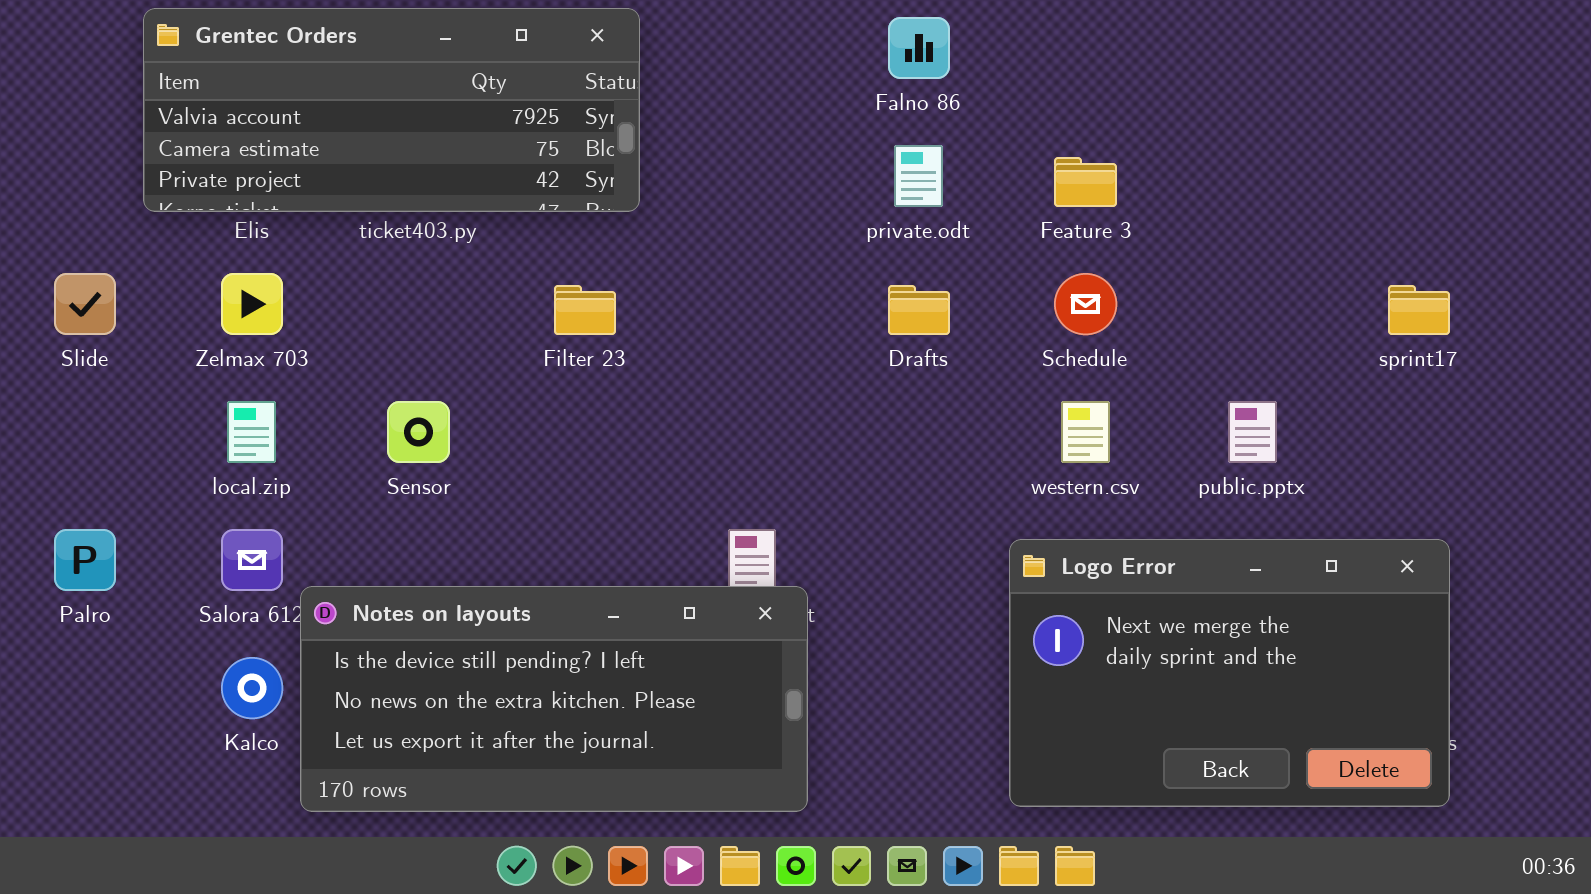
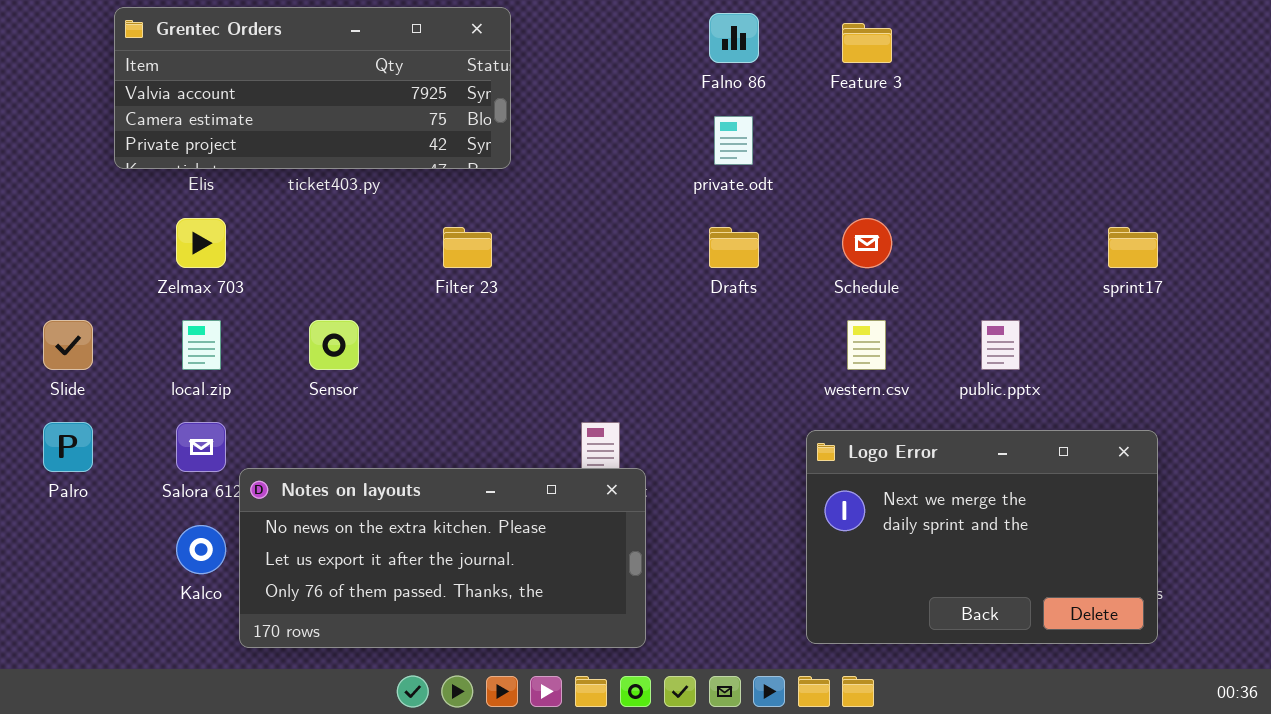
Feature 3: [1054,157,1117,207] -> [842,23,892,63], moved
Slide: [54,273,116,335] -> [43,320,93,370], moved
Notes on layouts: [300,586,808,812] -> [239,468,646,648], scrolled down 1 row

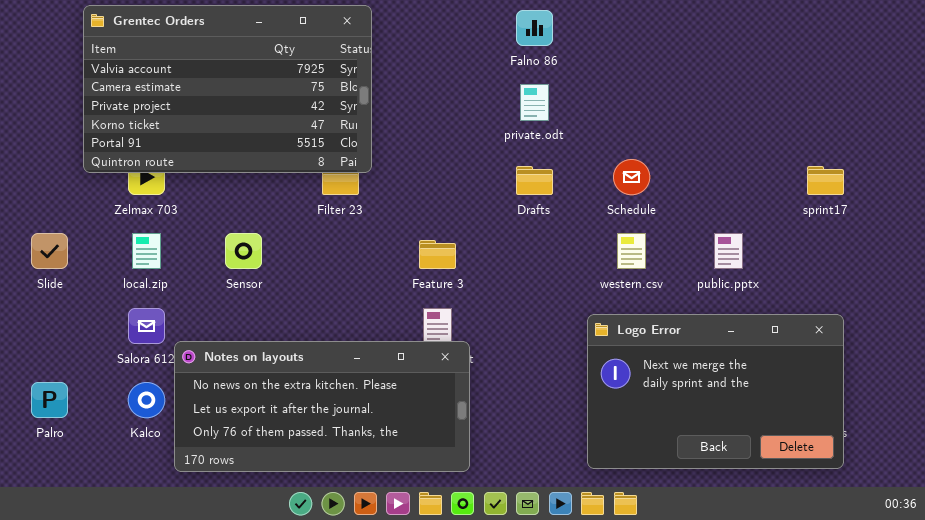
Grentec Orders: [114,7,511,169] -> [83,5,372,173], resized
Feature 3: [842,23,892,63] -> [419,240,456,269], moved
Palro: [43,422,93,472] -> [31,382,68,418], moved

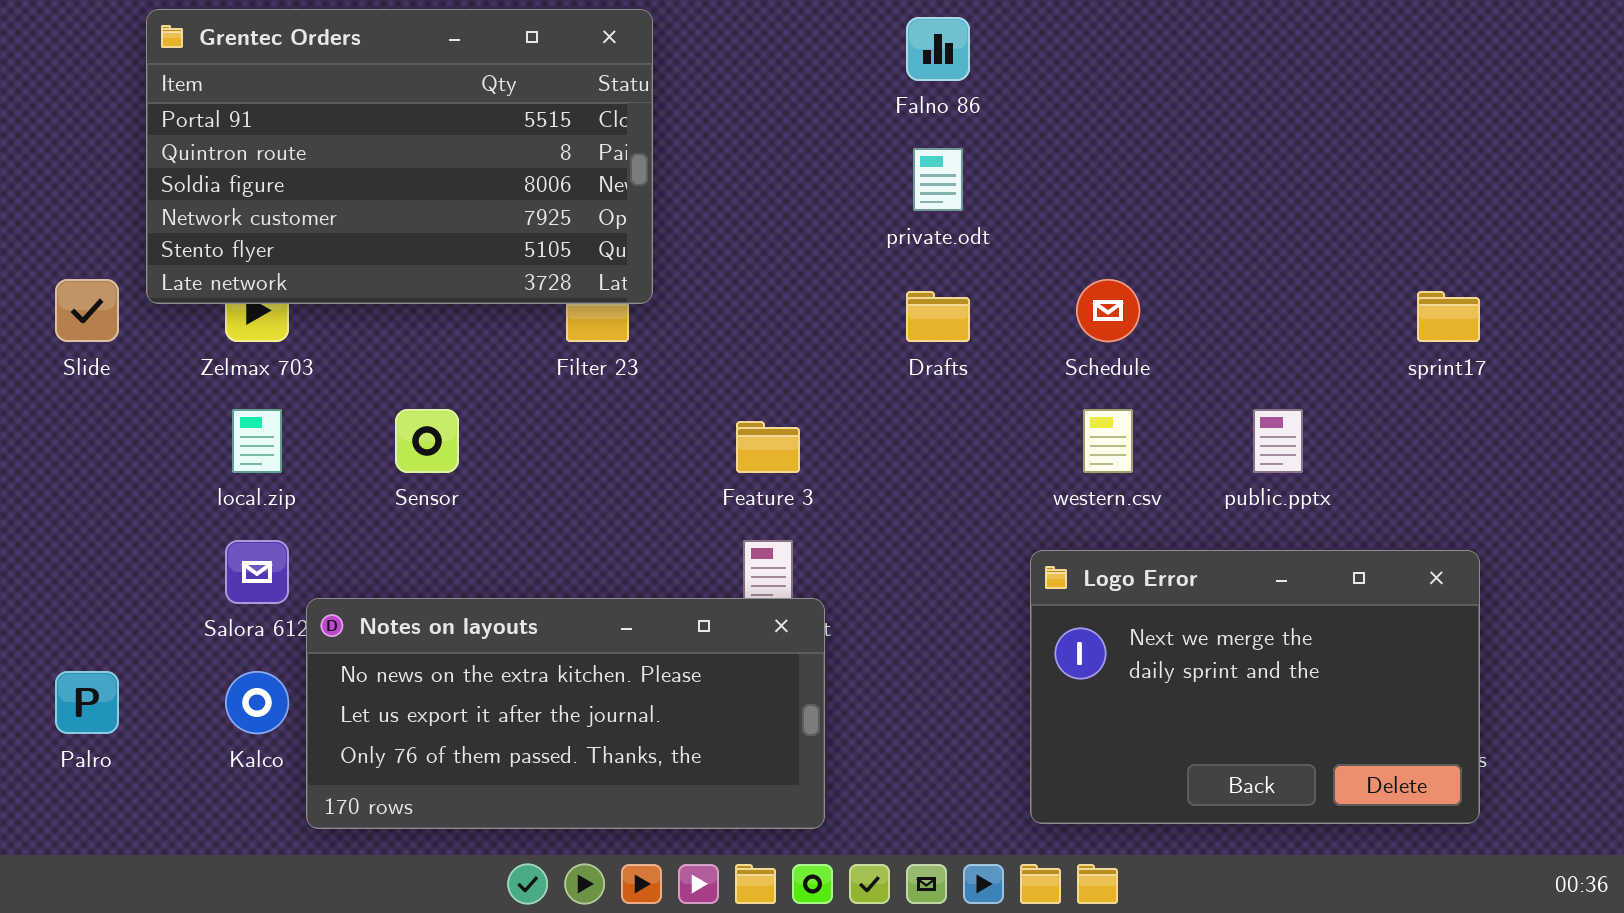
Grentec Orders: [83,5,372,173] -> [146,9,653,304], scrolled down 4 rows
Slide: [31,233,68,269] -> [55,279,119,342], moved

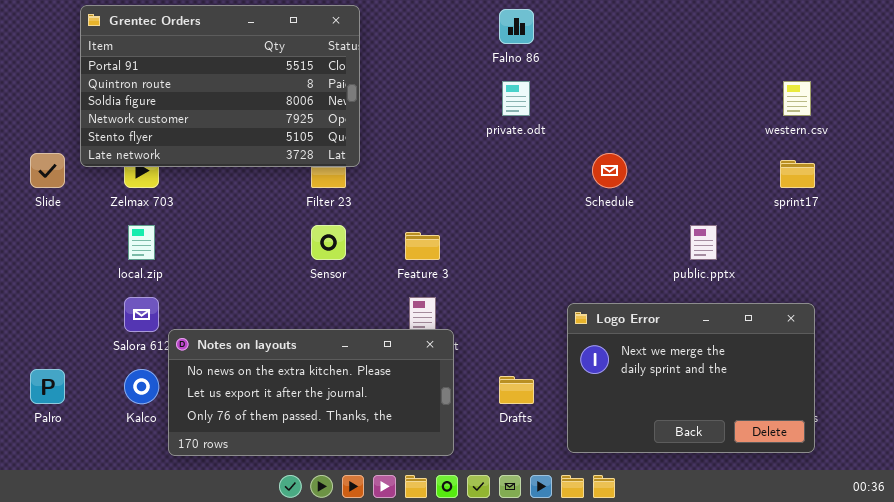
Drafts: [906,291,970,342] -> [499,376,534,404], moved
Sensor: [395,409,459,473] -> [311,225,346,260], moved
western.csv: [1083,409,1133,473] -> [783,81,811,116], moved

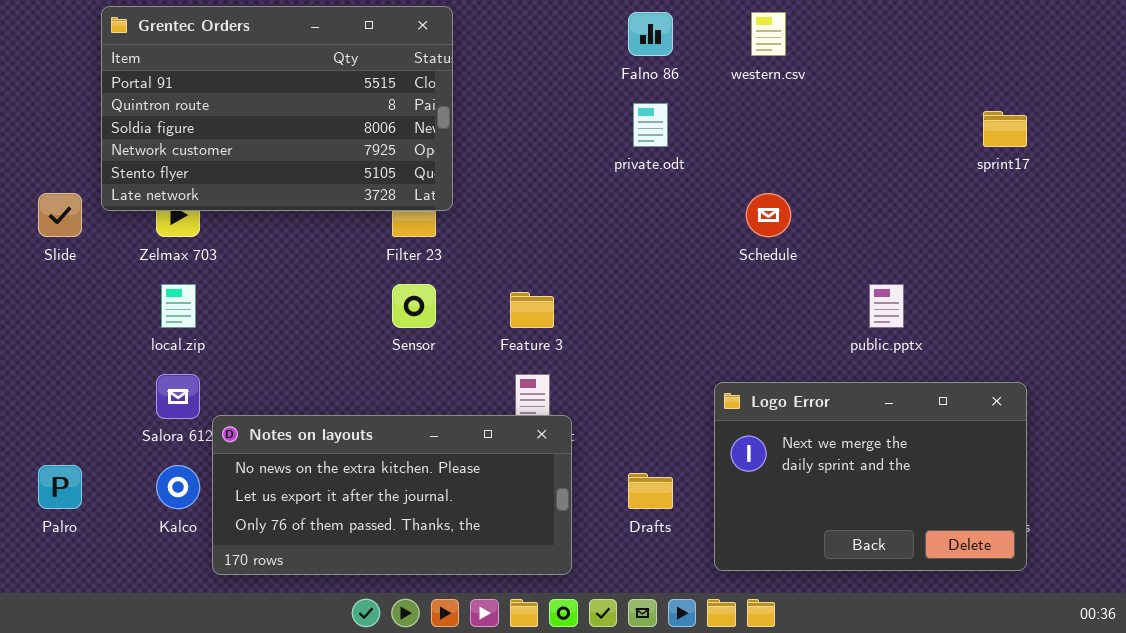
western.csv: [783,81,811,116] -> [751,12,786,56], moved
sprint17: [780,160,815,188] -> [983,111,1027,147], moved

